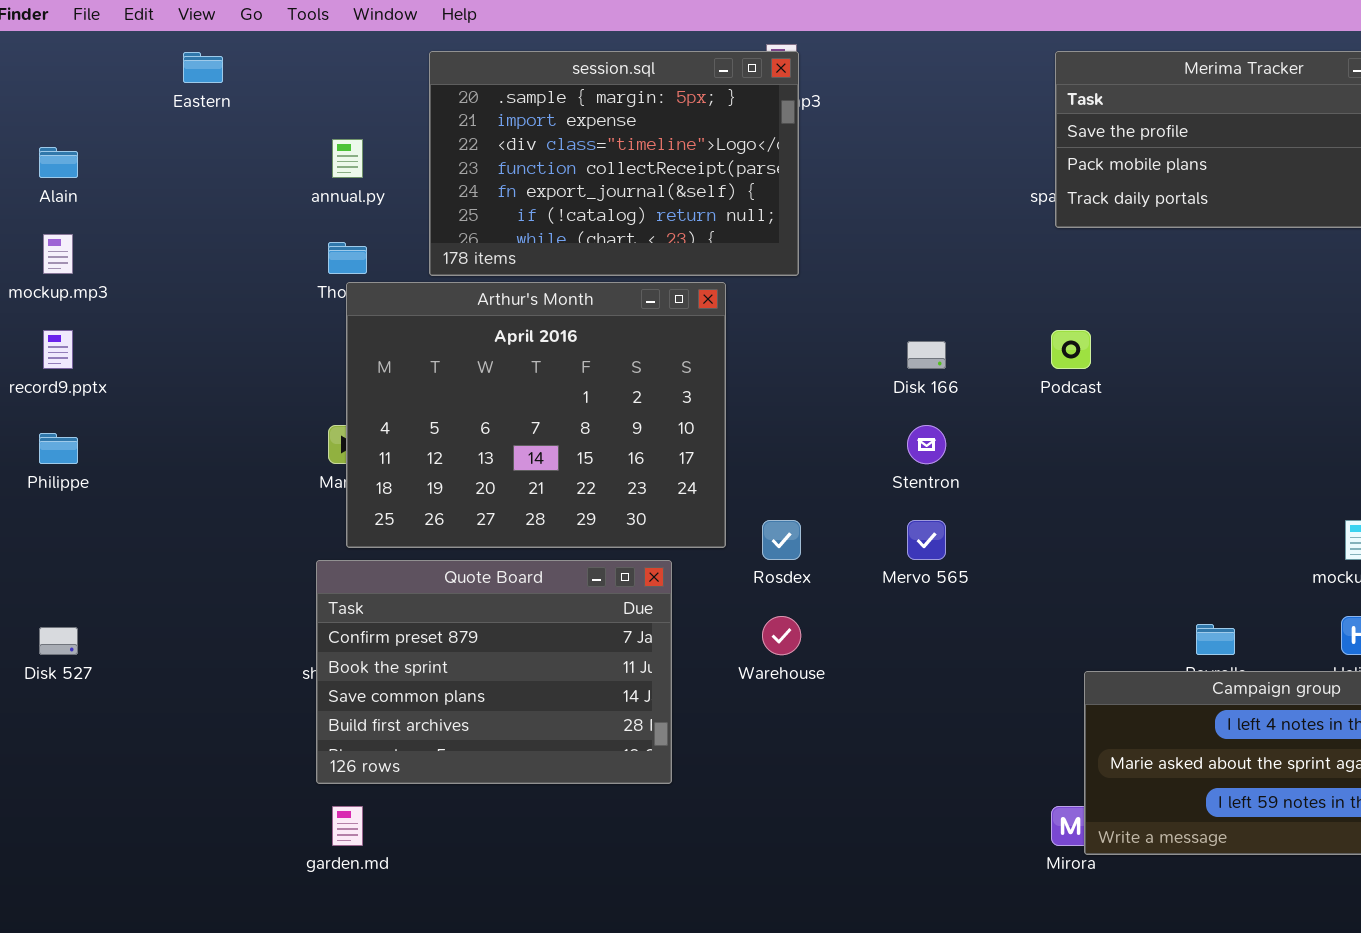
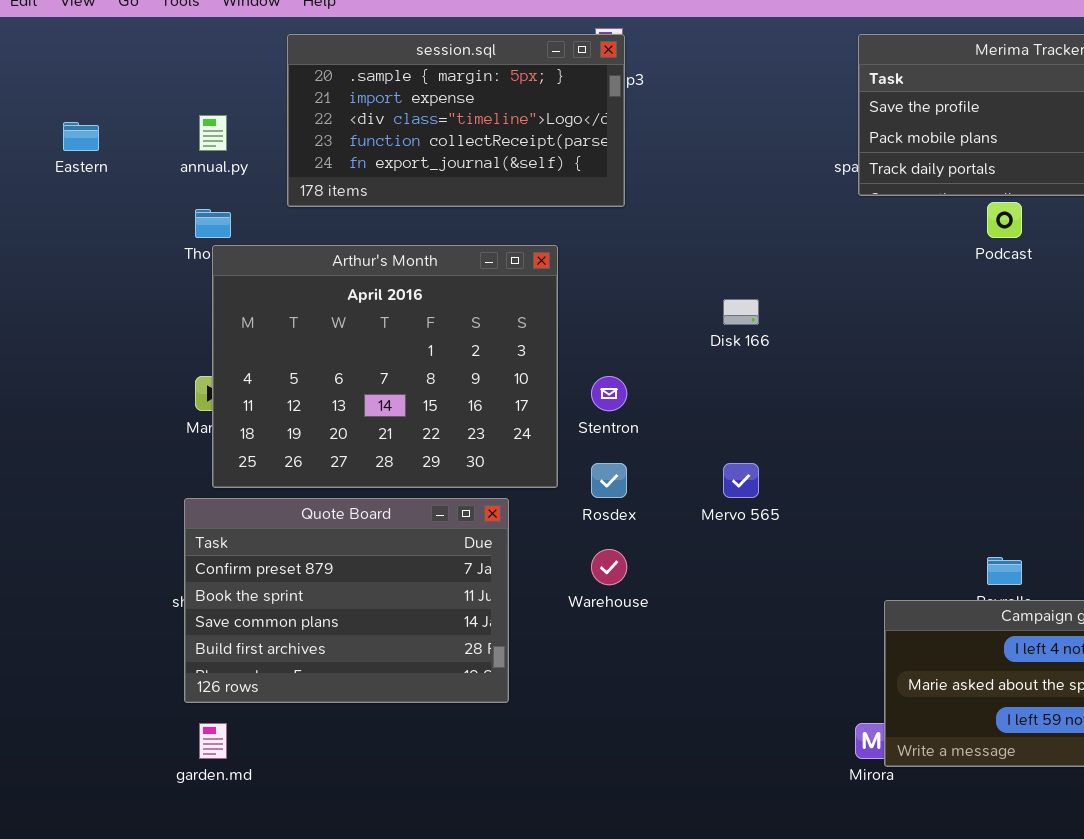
session.sql: [429,51,799,276] -> [287,34,625,207], resized
Eastern: [183,52,223,83] -> [63,122,99,151], moved
Podcast: [1051,330,1091,369] -> [987,202,1022,238], moved
Stentron: [907,425,946,464] -> [591,376,627,411], moved

